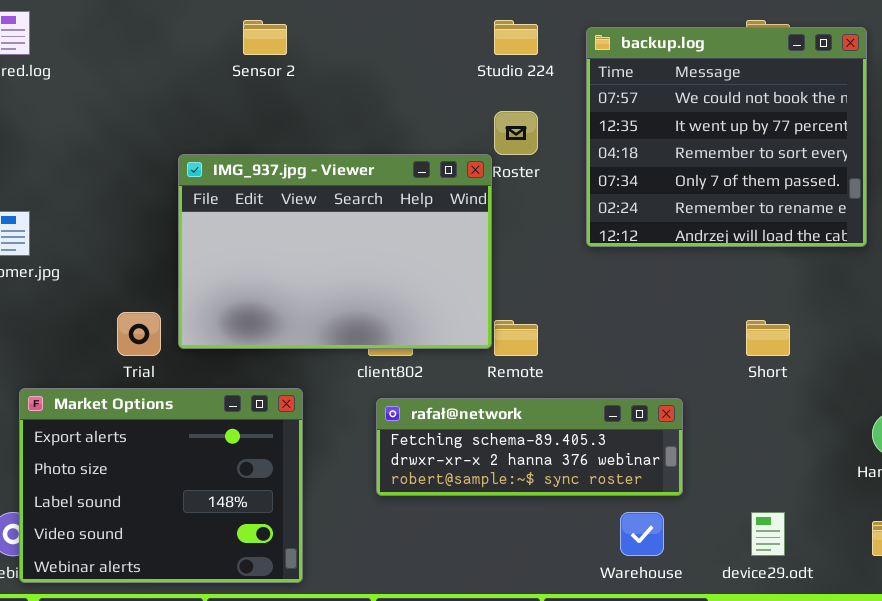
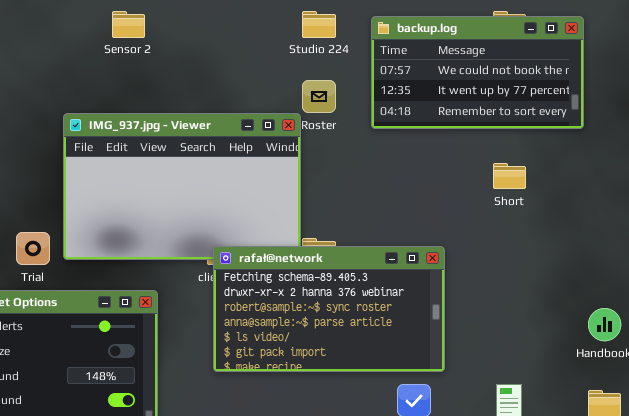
backup.log: [586,27,867,247] -> [371,16,584,129], resized
Short: [746,320,790,356] -> [493,163,526,189], moved
rafał@network: [376,398,683,496] -> [213,246,445,372], resized

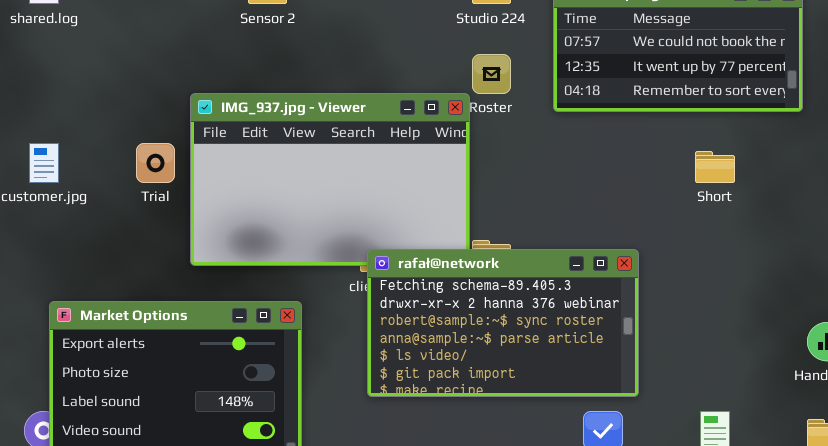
Trial: [16,232,50,265] -> [136,143,175,183], moved

